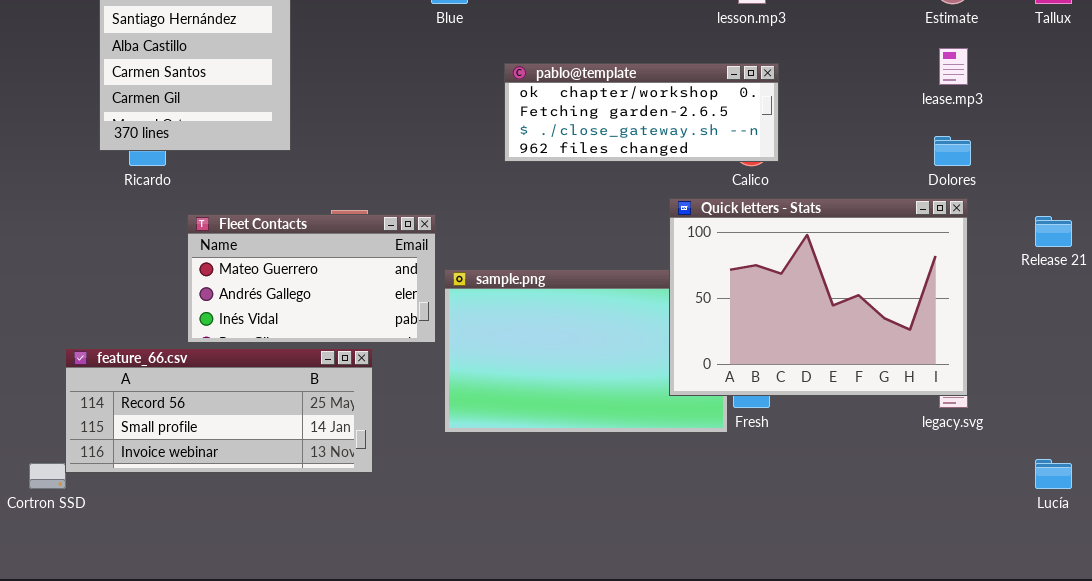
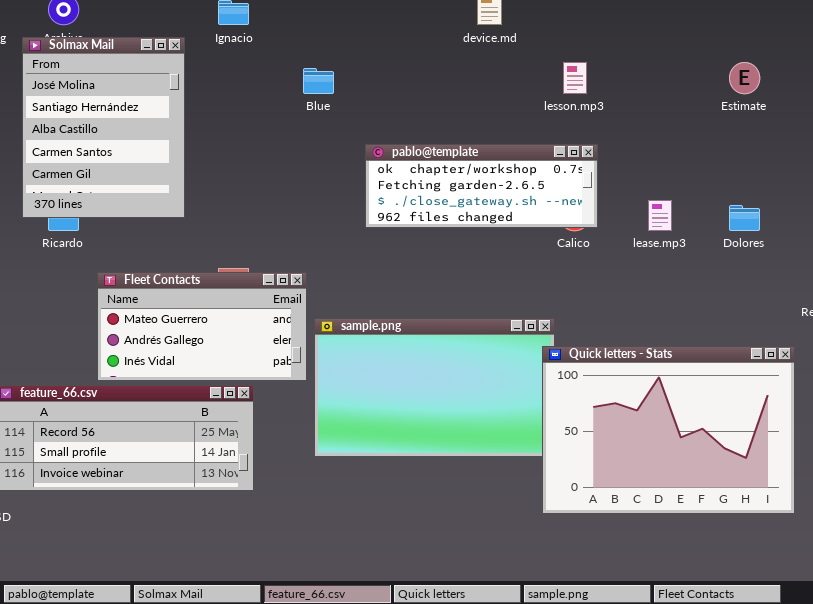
lease.mp3: [939,48,968,85] -> [648,200,672,231], moved
Quick letters - Stats: [669,198,968,396] -> [542,346,795,514], moved

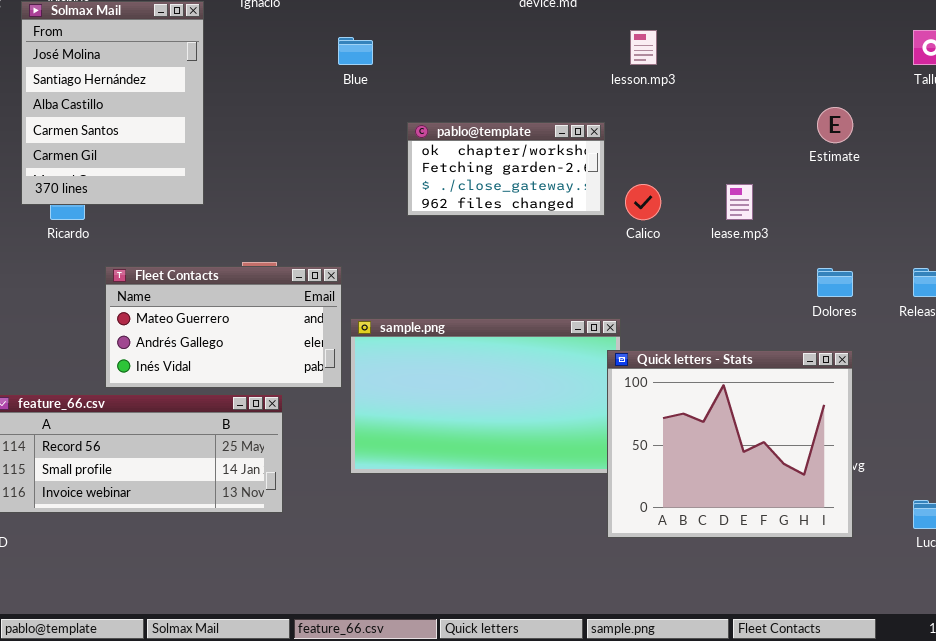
Estimate: [729,62,760,94] -> [817,107,853,143], moved
pablo@template: [365,144,598,228] -> [407,122,605,216], resized
Dolores: [729,205,760,231] -> [817,268,853,297], moved
Quick letters - Stats: [542,346,795,514] -> [607,350,853,538], resized

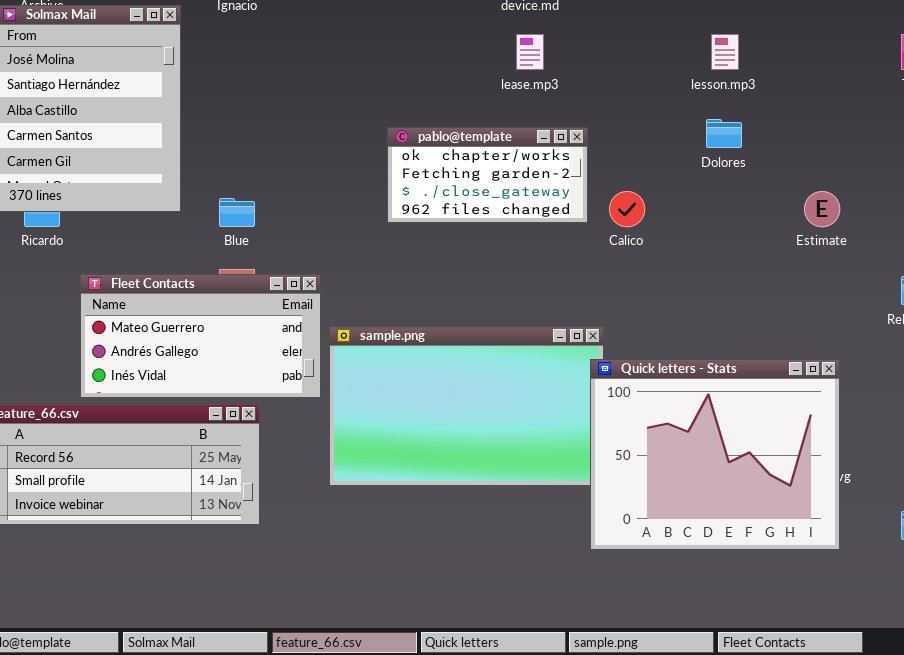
lesson.mp3: [630,30,657,65] -> [711,34,739,70], moved
Blue: [338,37,373,65] -> [219,198,255,227], moved
Estimate: [817,107,853,143] -> [804,191,840,227], moved
lease.mp3: [726,184,753,220] -> [516,34,544,70], moved
Dolores: [817,268,853,297] -> [706,119,742,148], moved

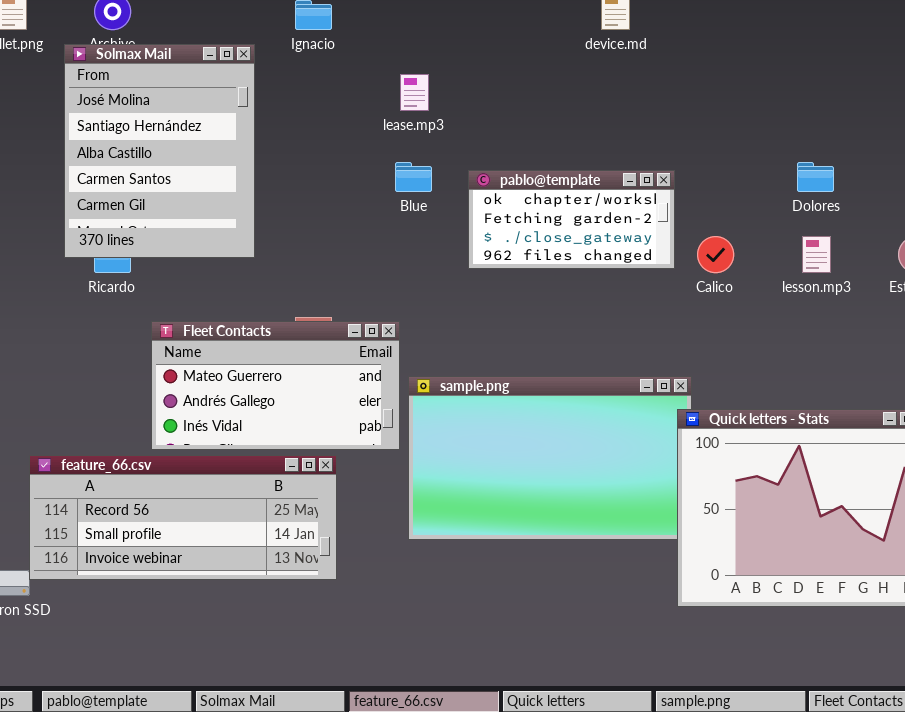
lease.mp3: [516,34,544,70] -> [400,74,429,111], moved
lesson.mp3: [711,34,739,70] -> [802,236,831,273], moved
Blue: [219,198,255,227] -> [395,162,432,192], moved

